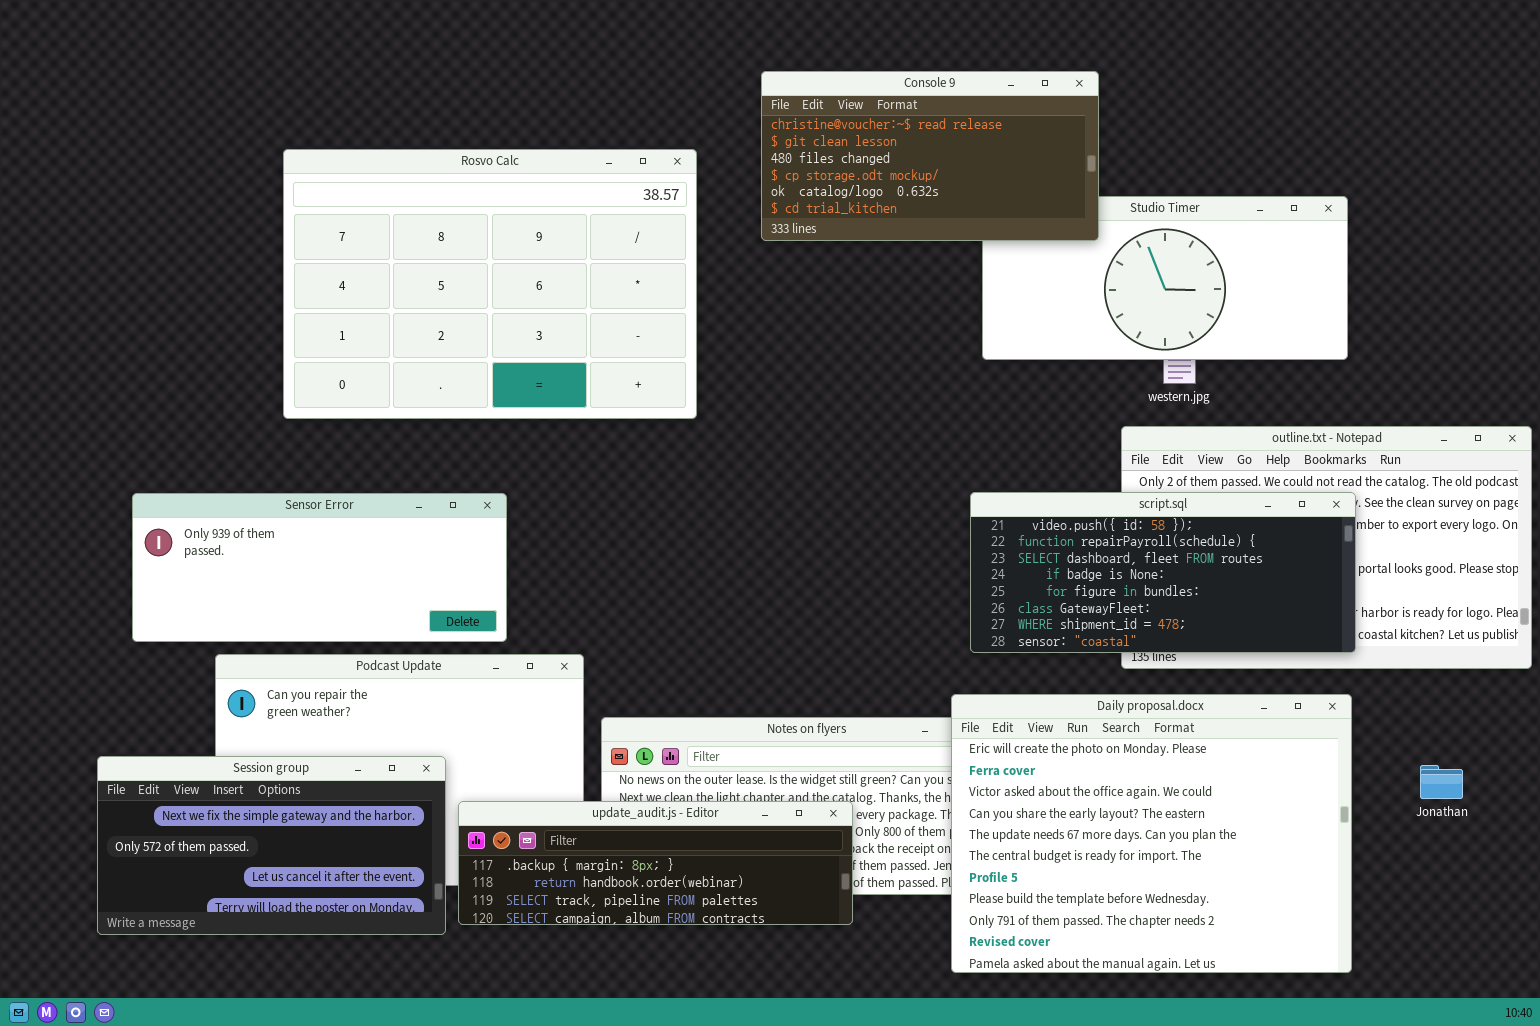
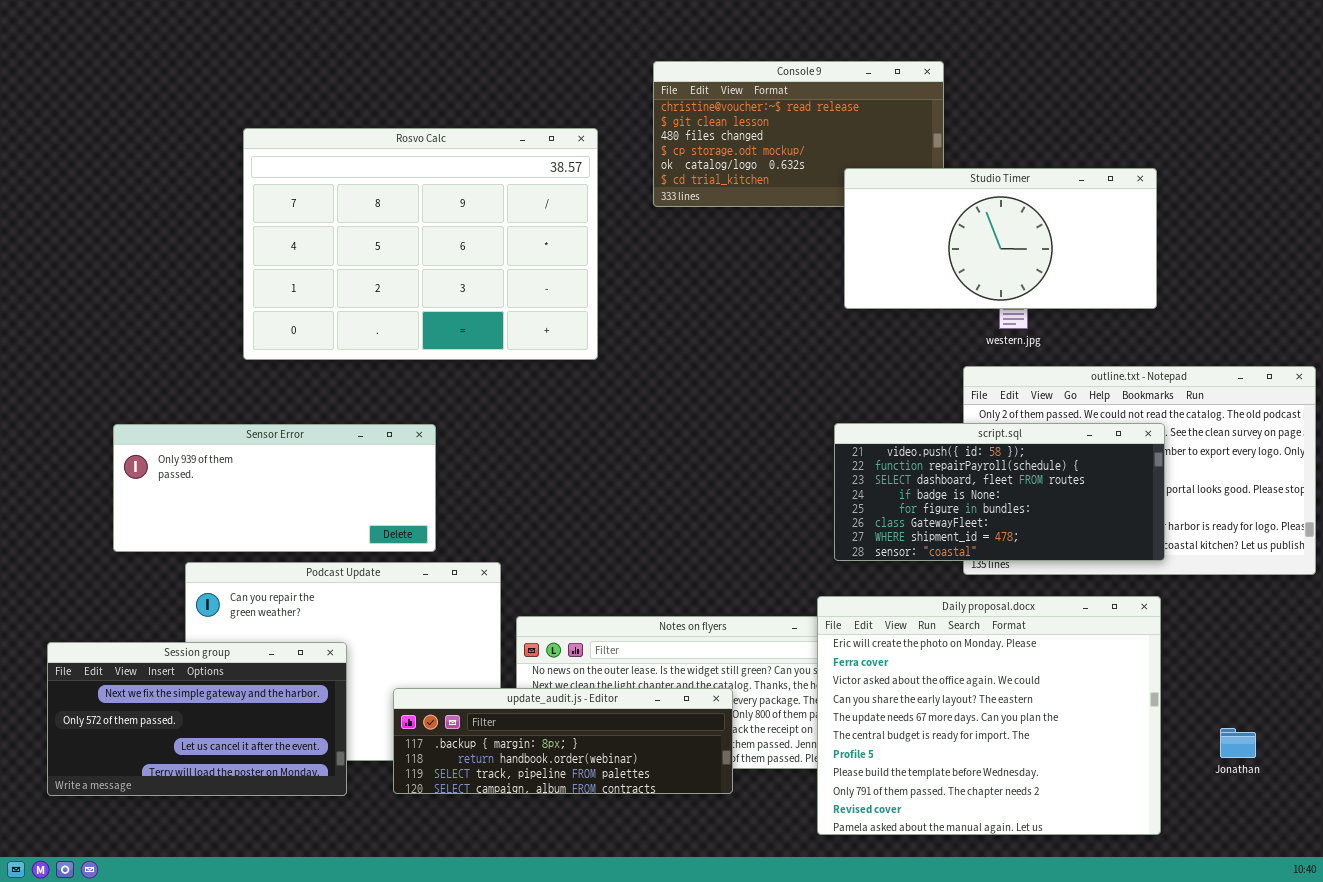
Studio Timer: [982,196,1348,360] -> [844,168,1157,309], raised
Session group: [97,756,446,935] -> [47,642,347,796], moved
Jonathan: [1420,765,1463,799] -> [1220,728,1256,758], moved

